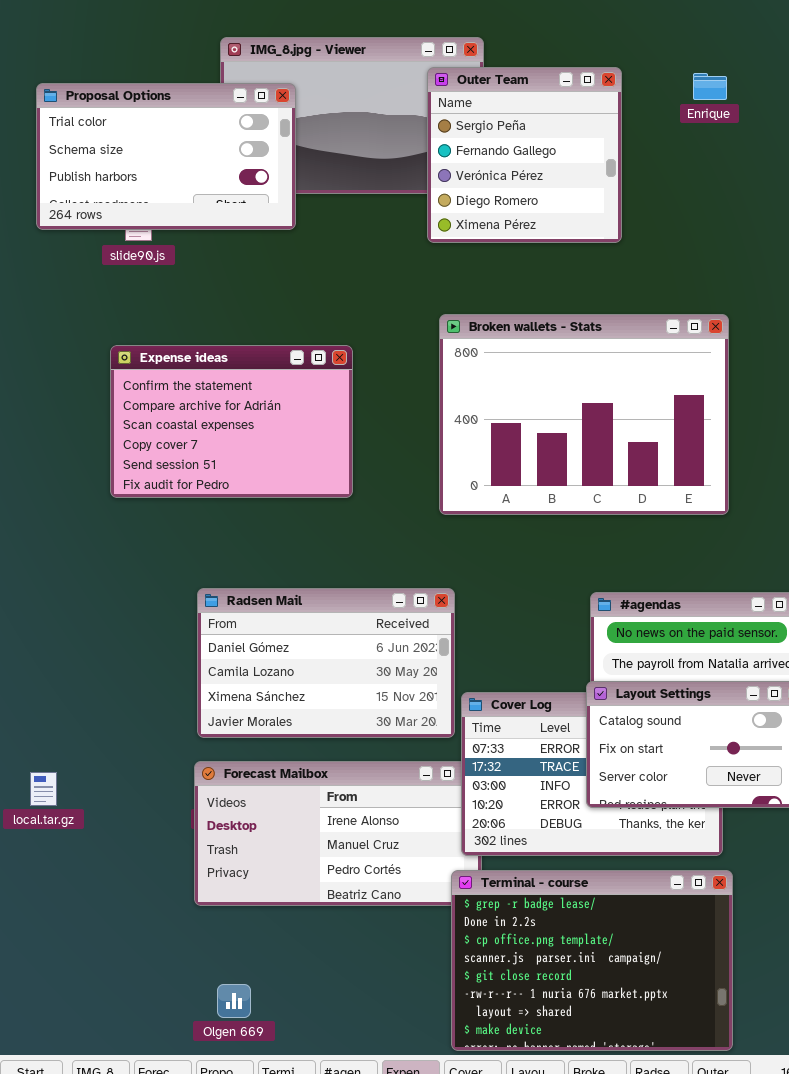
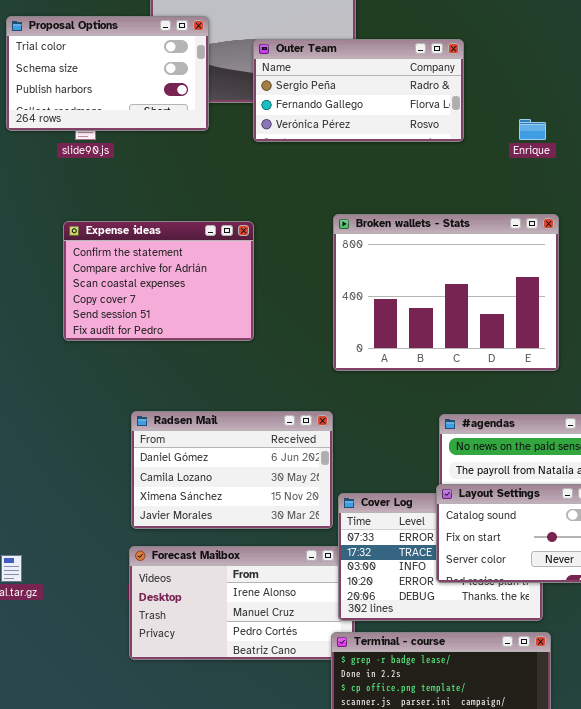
Outer Team: [427,67,622,243] -> [253,39,464,142], resized
Enrique: [693,73,727,100] -> [519,119,546,140], moved
Broken wallets - Stats: [439,314,729,515] -> [333,214,559,371], moved

